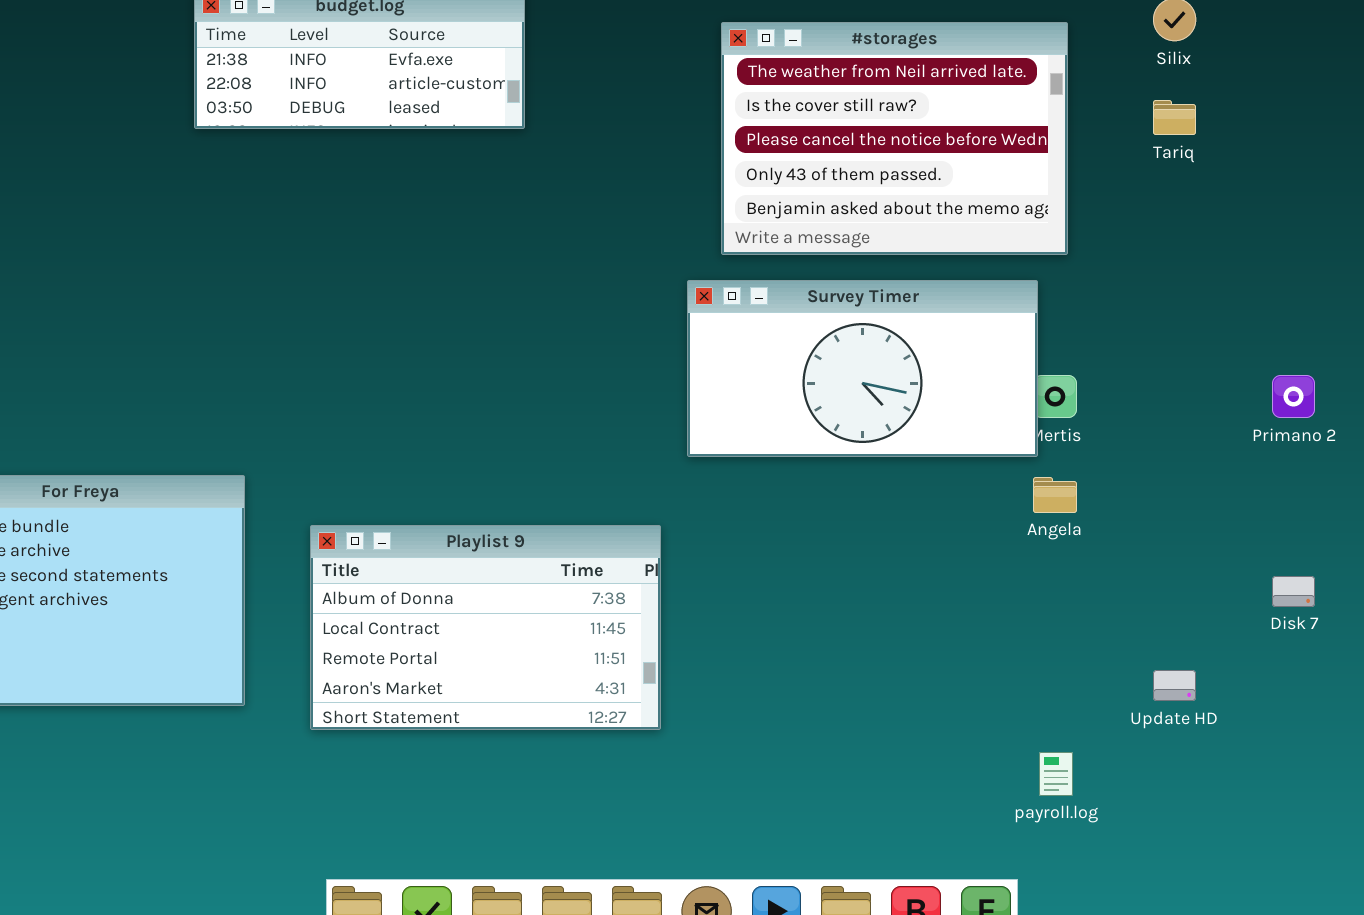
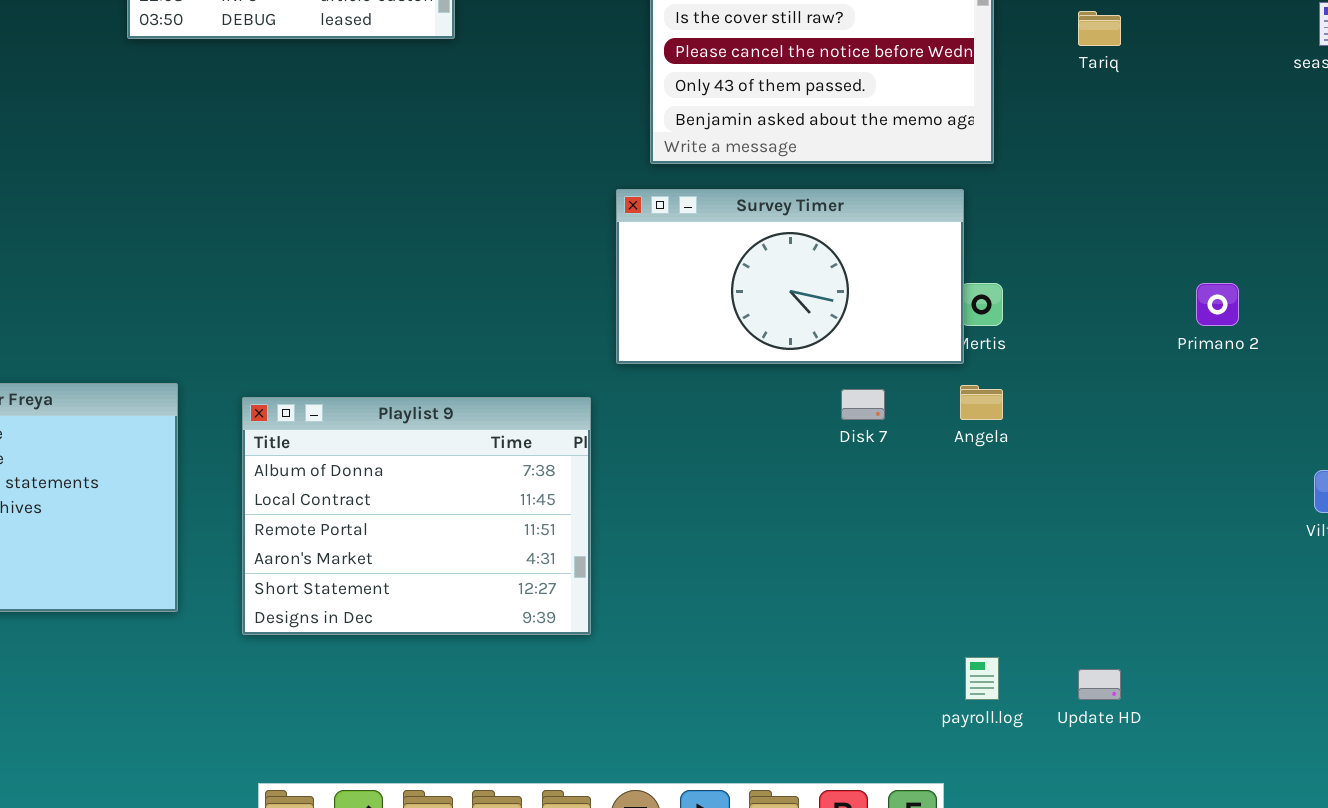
Playlist 9: [310,525,661,730] -> [242,397,591,635], resized
Disk 7: [1272,576,1315,607] -> [841,389,885,420], moved
Update HD: [1153,670,1196,701] -> [1078,669,1121,700], moved

